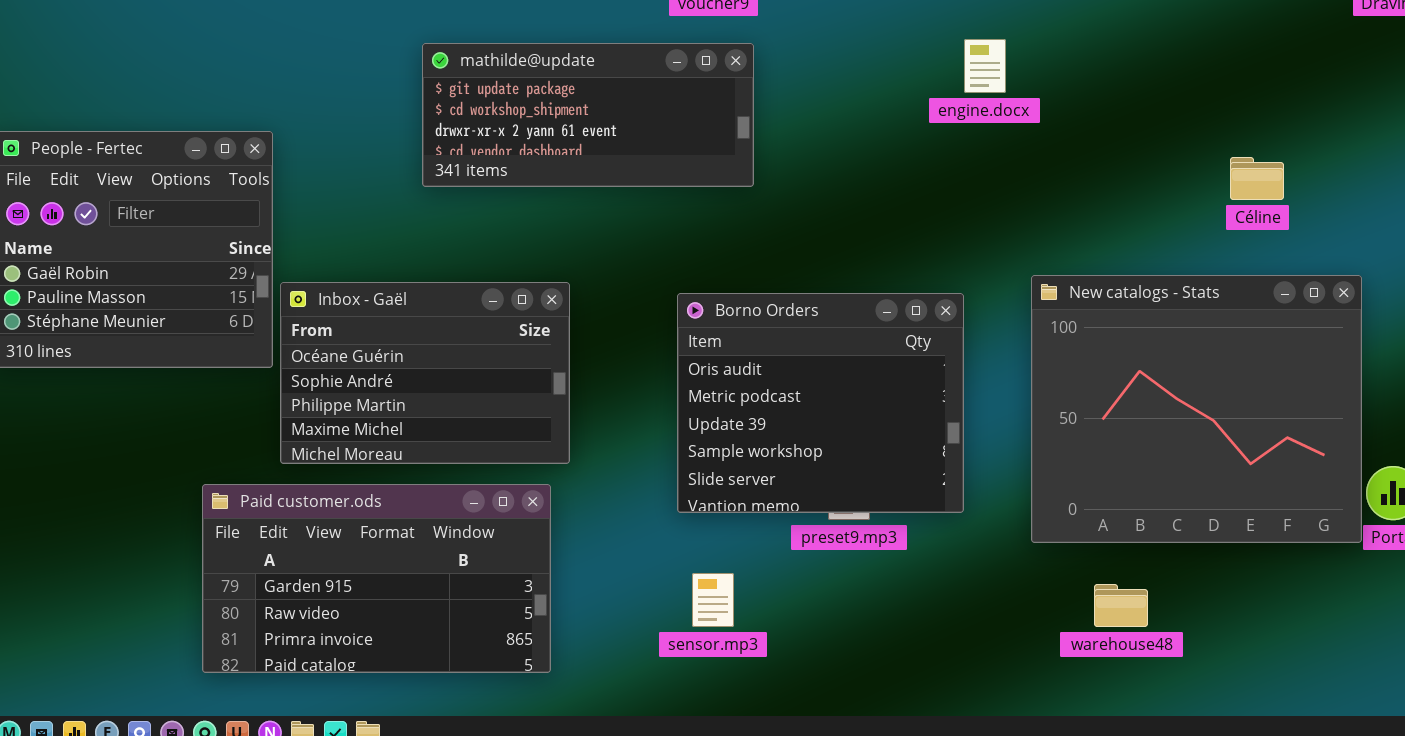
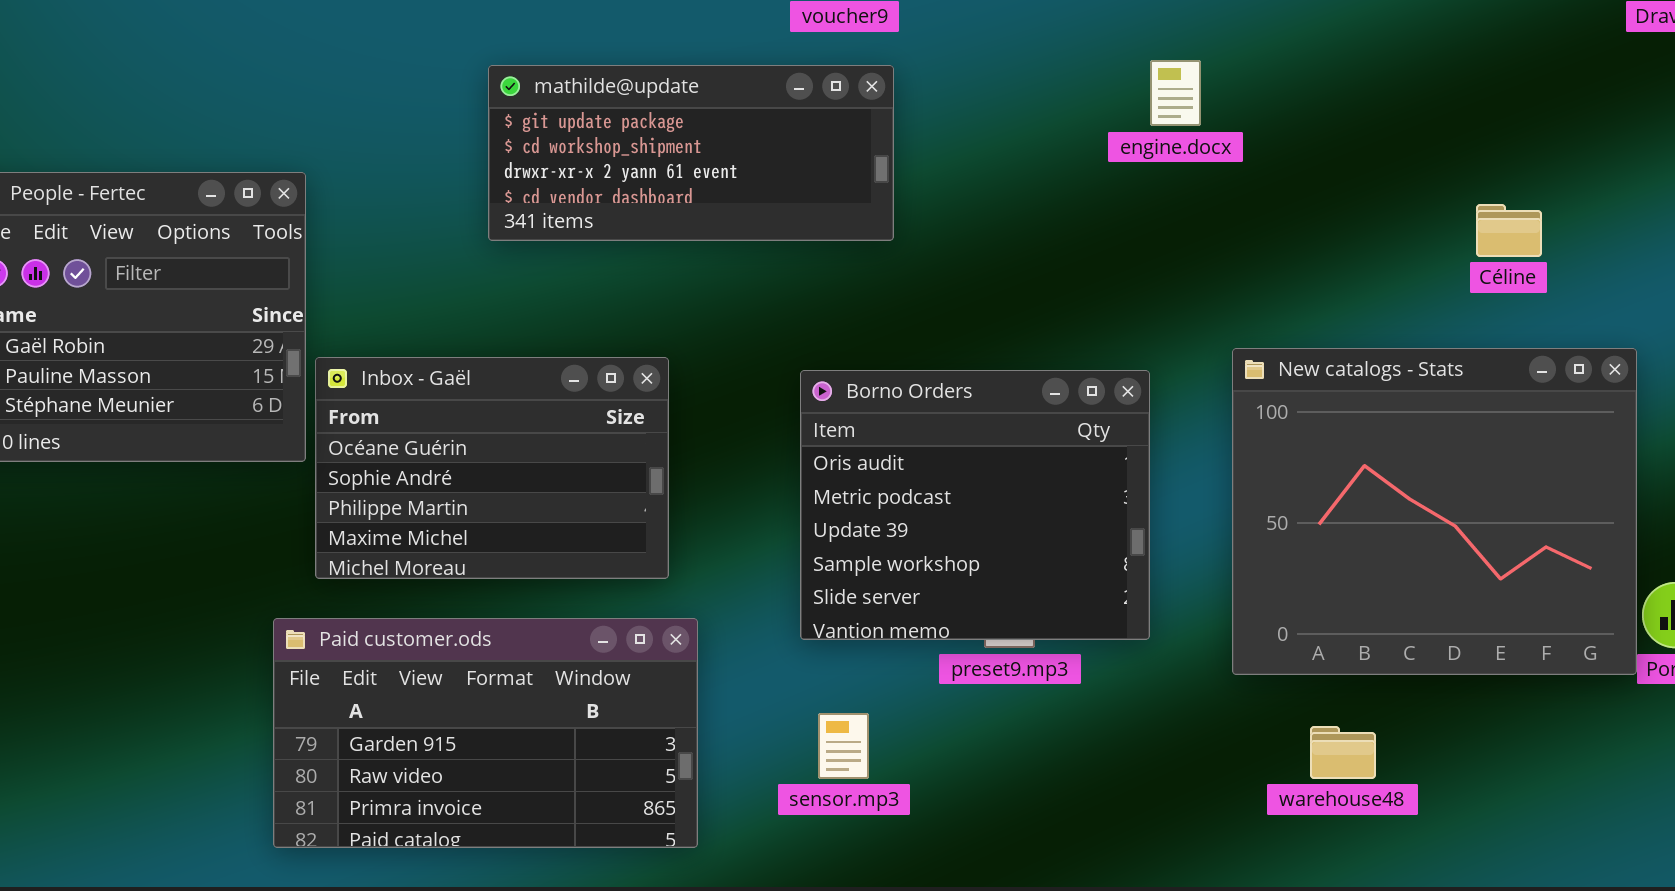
Paid customer.ods: [202,484,551,673] -> [273,618,698,848], moved

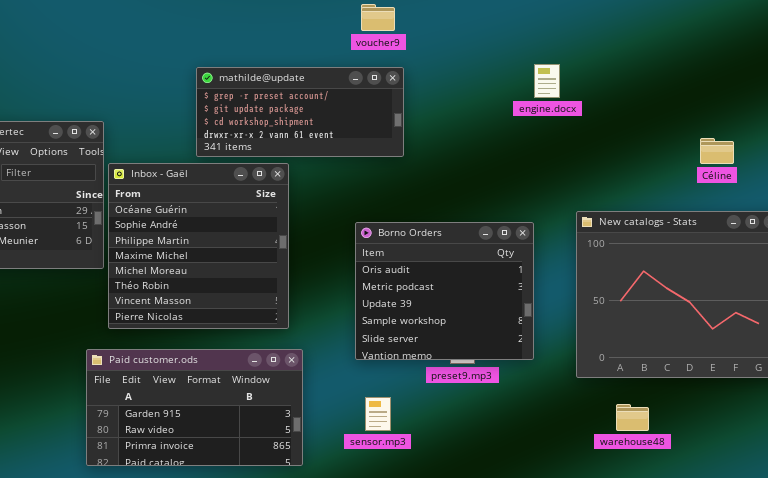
mathilde@update: [488,65,894,241] -> [196,67,404,157], scrolled up 1 row
Inbox - Gaël: [315,357,669,579] -> [108,163,289,329], resized

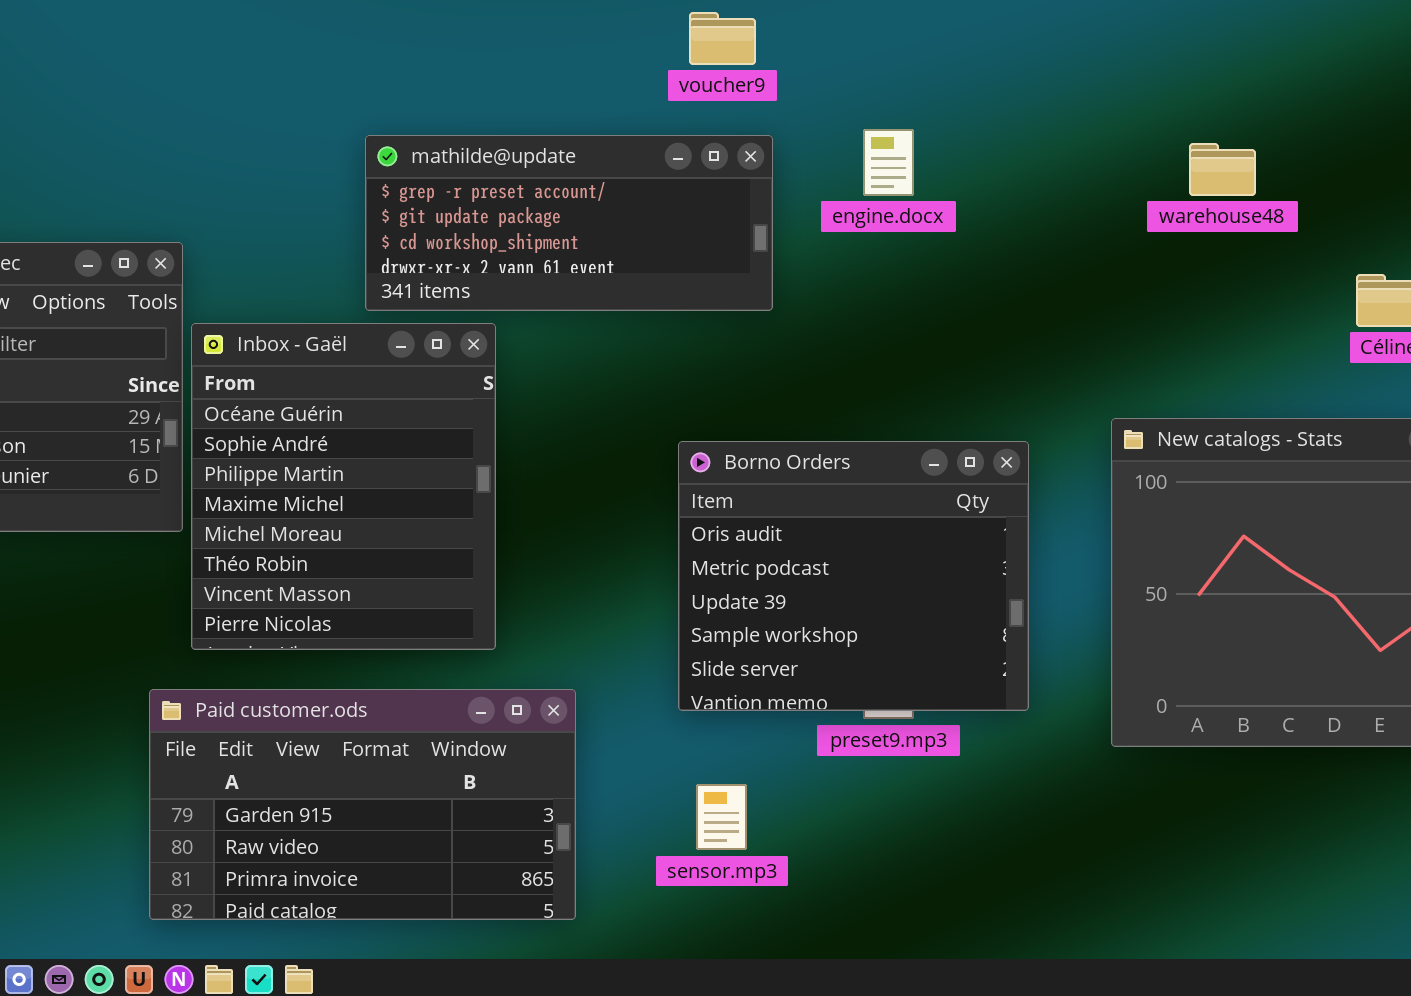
engine.docx: [534,64,560,98] -> [863,129,914,196], moved
Inbox - Gaël: [108,163,289,329] -> [191,323,496,650], resized
warehouse48: [616,404,649,431] -> [1189,143,1256,196], moved

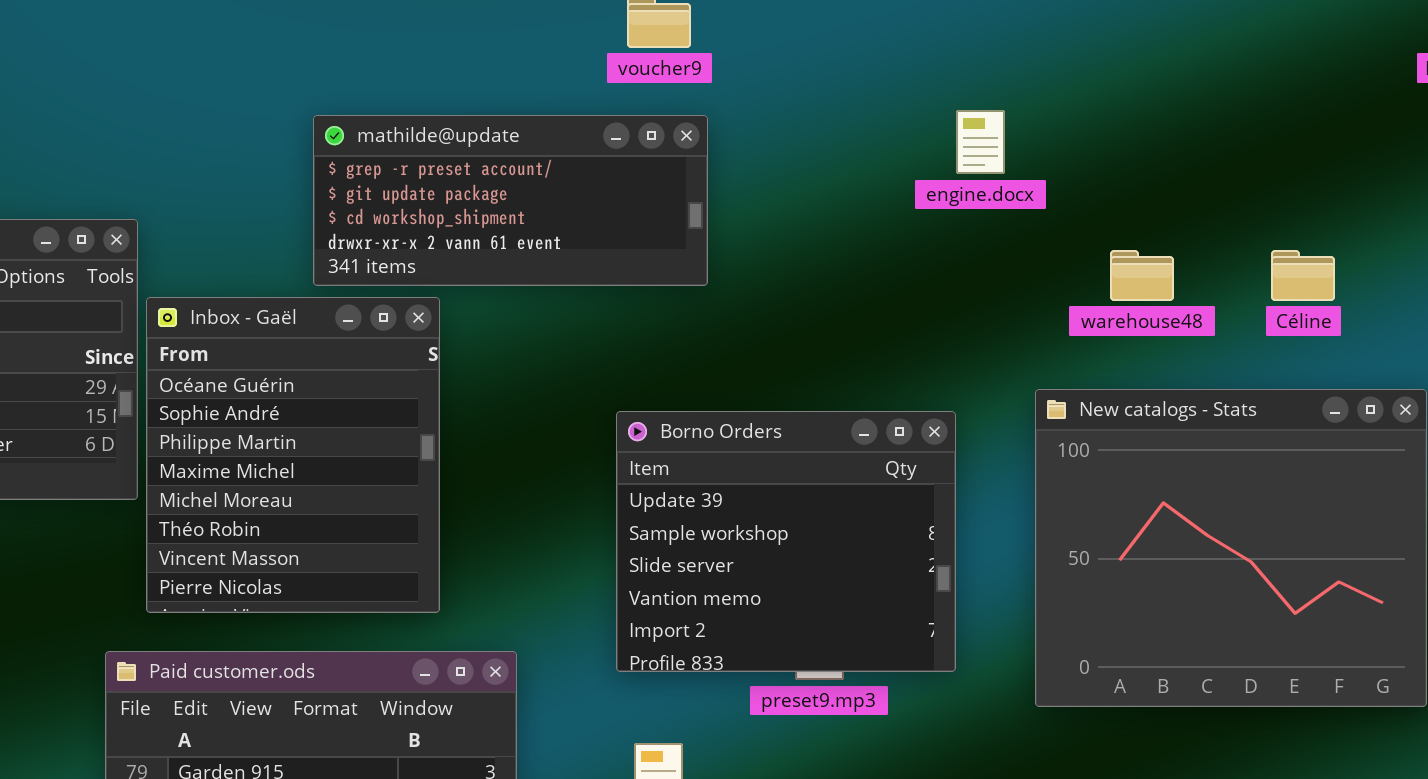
engine.docx: [863,129,914,196] -> [956,110,1005,174], moved
warehouse48: [1189,143,1256,196] -> [1110,250,1174,301], moved
Borno Orders: [678,441,1029,711] -> [616,411,956,672], scrolled down 2 rows

